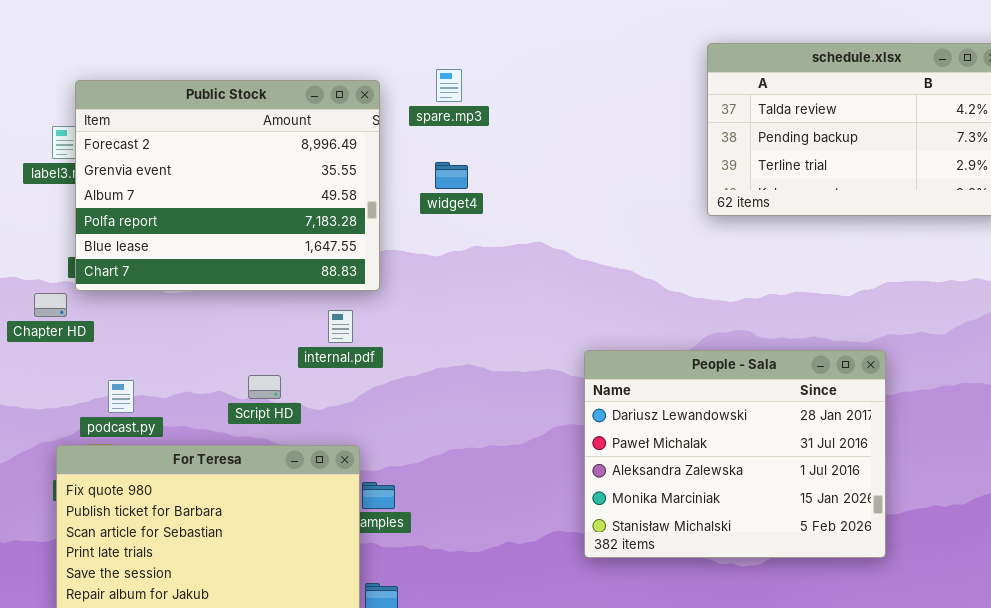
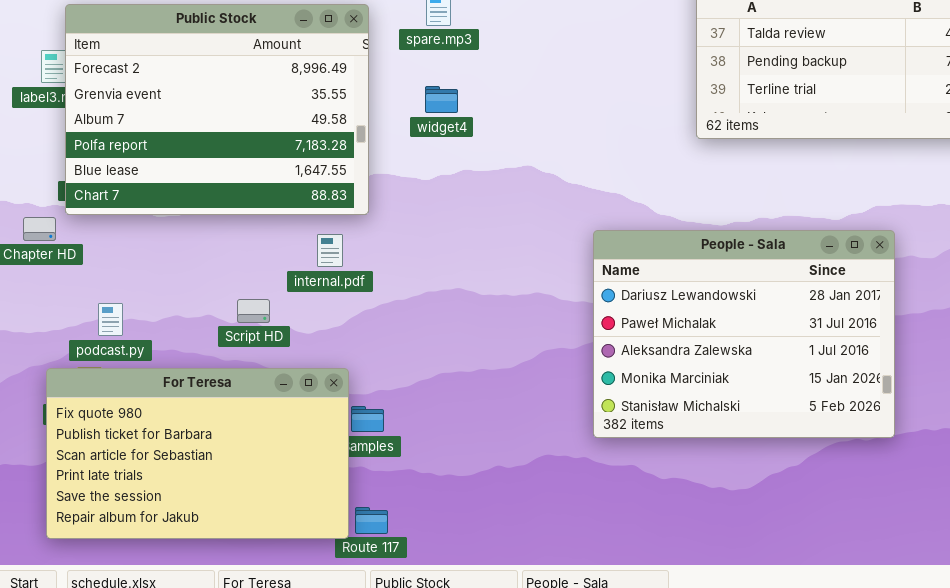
People - Sala: [584,350,886,558] -> [593,230,895,438], moved

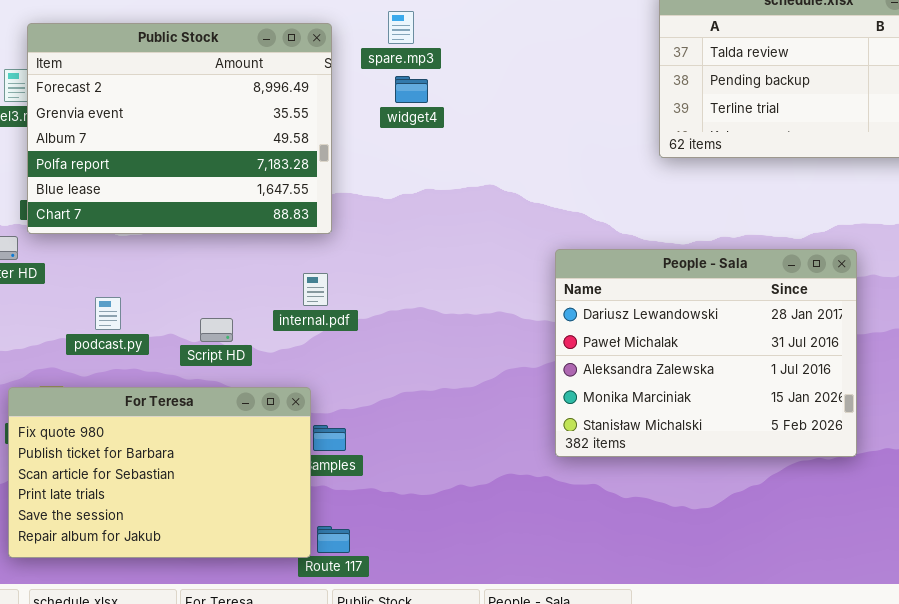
widget4: [425,86,458,113] -> [395,76,428,103], moved
internal.pdf: [317,234,343,267] -> [303,273,328,306], moved
podcast.py: [98,303,123,336] -> [95,297,121,330], moved

